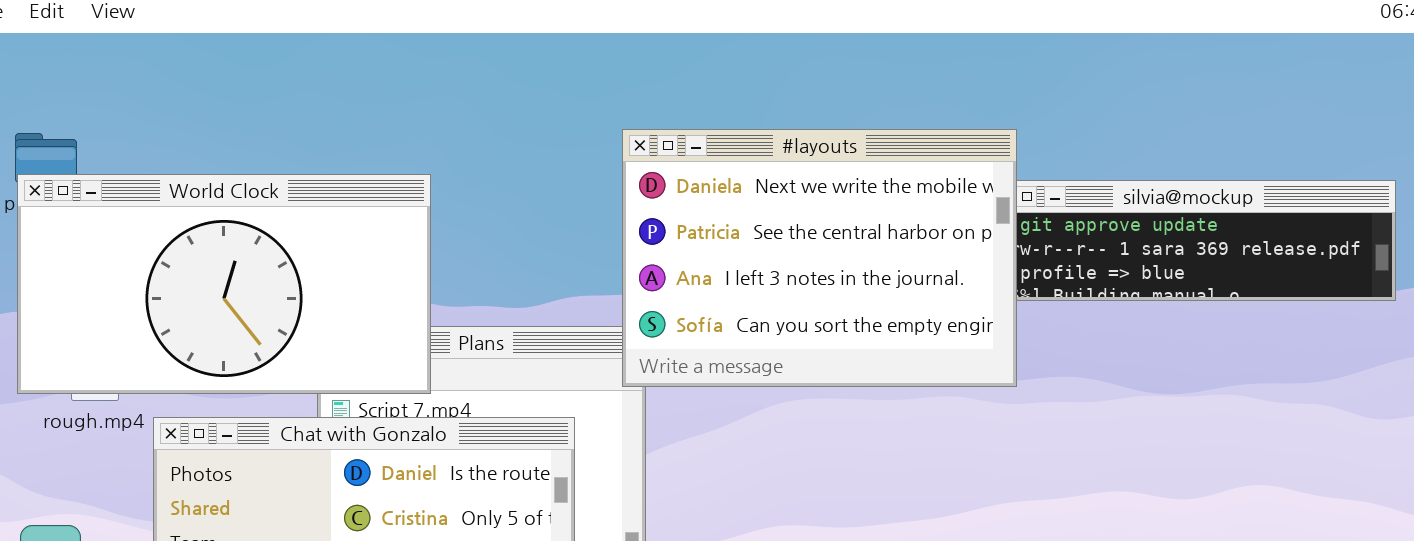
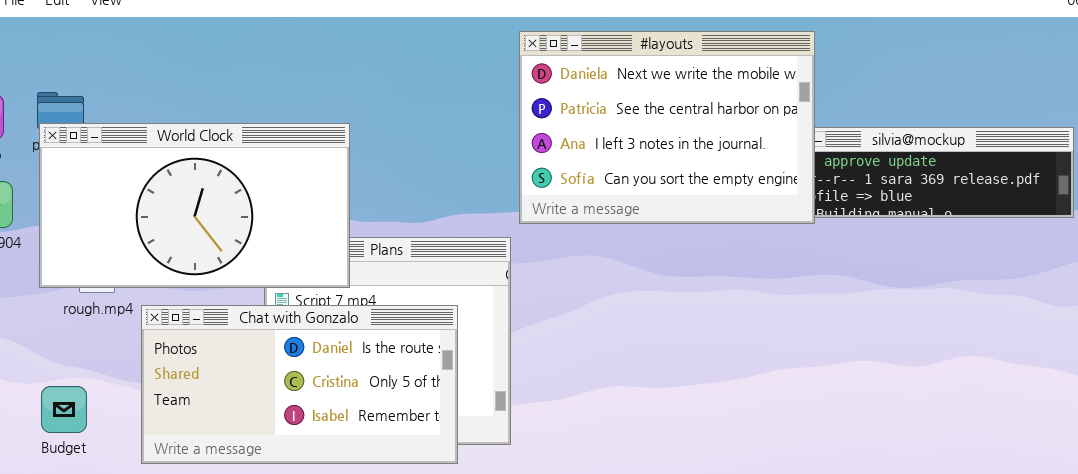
#layouts: [622,129,1017,387] -> [519,31,815,224], moved

